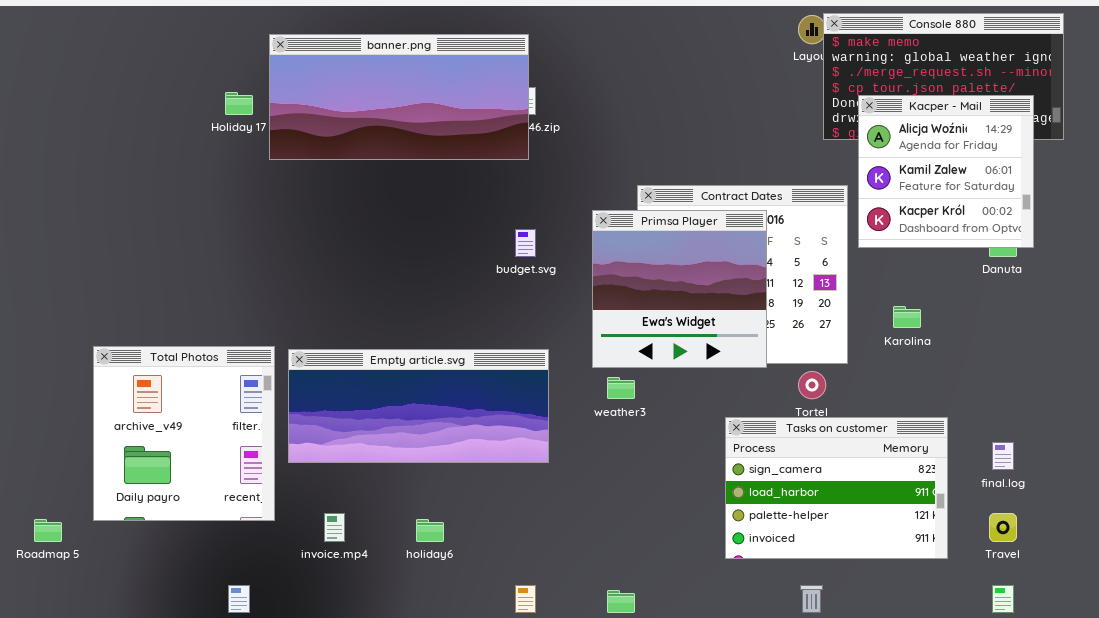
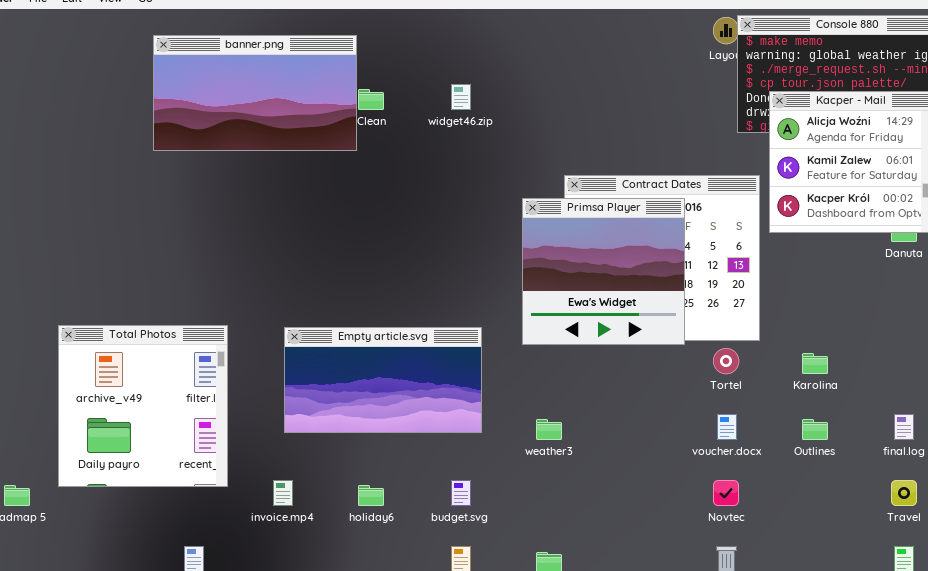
banner.png: [269,34,529,160] -> [153,35,357,151], moved, resized
budget.svg: [515,229,536,257] -> [451,480,471,506], moved
Karolina: [893,306,921,328] -> [802,353,828,374], moved
Empty article.svg: [288,349,549,463] -> [284,327,482,433], resized
weather3: [607,377,635,399] -> [536,419,562,440], moved
Tasks on customer: [725,417,948,559] -> none, closed

